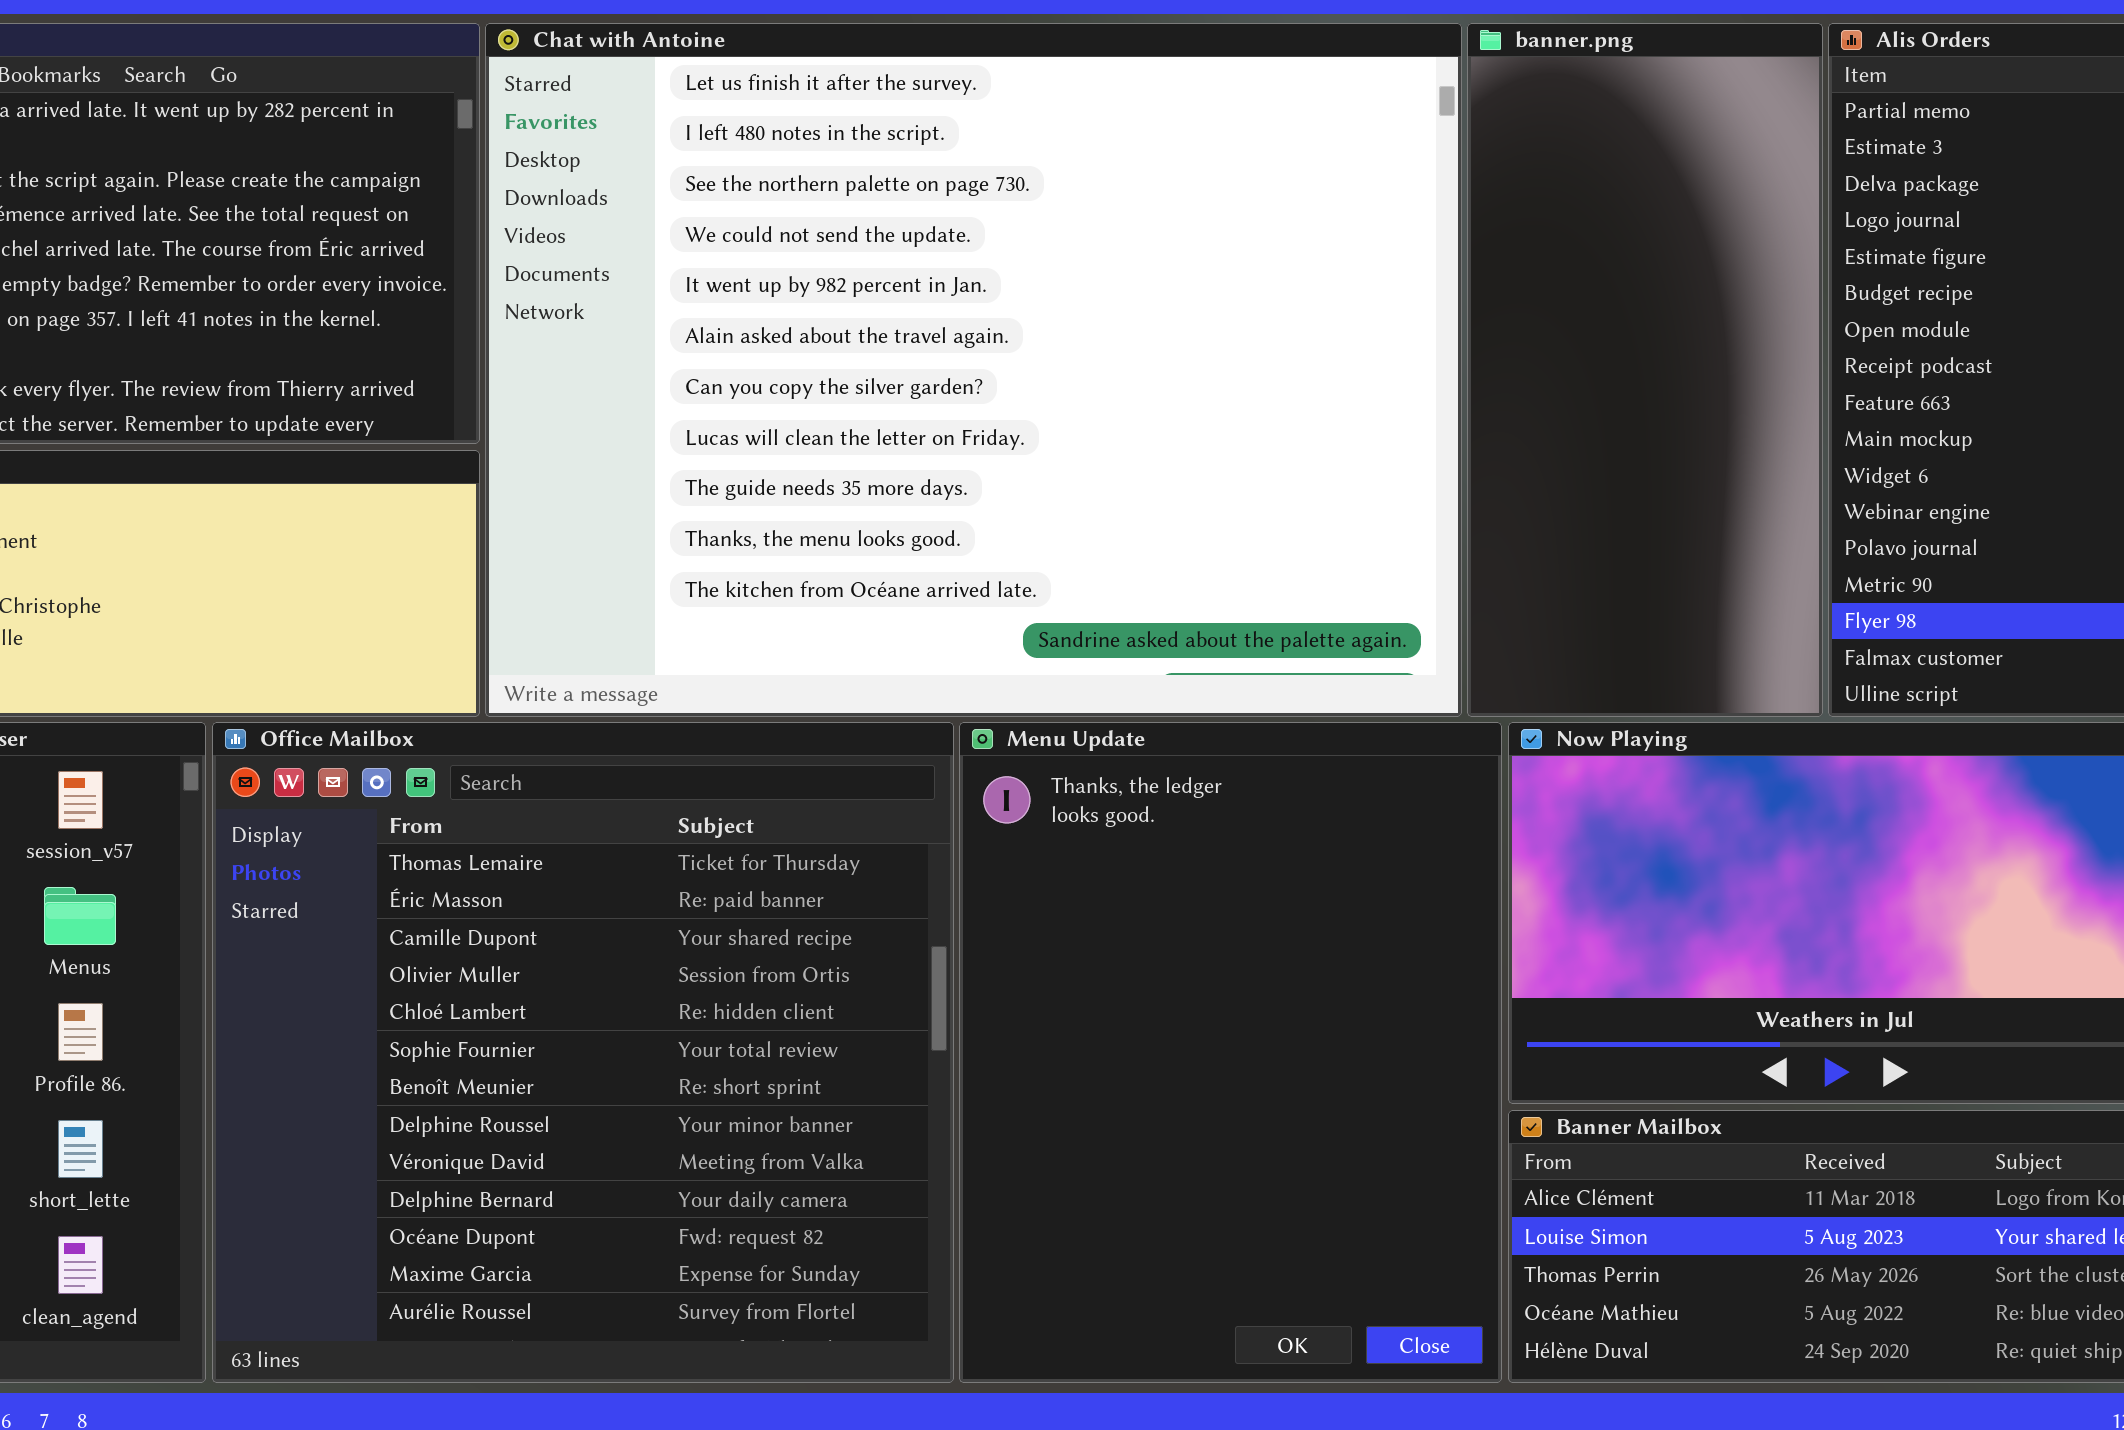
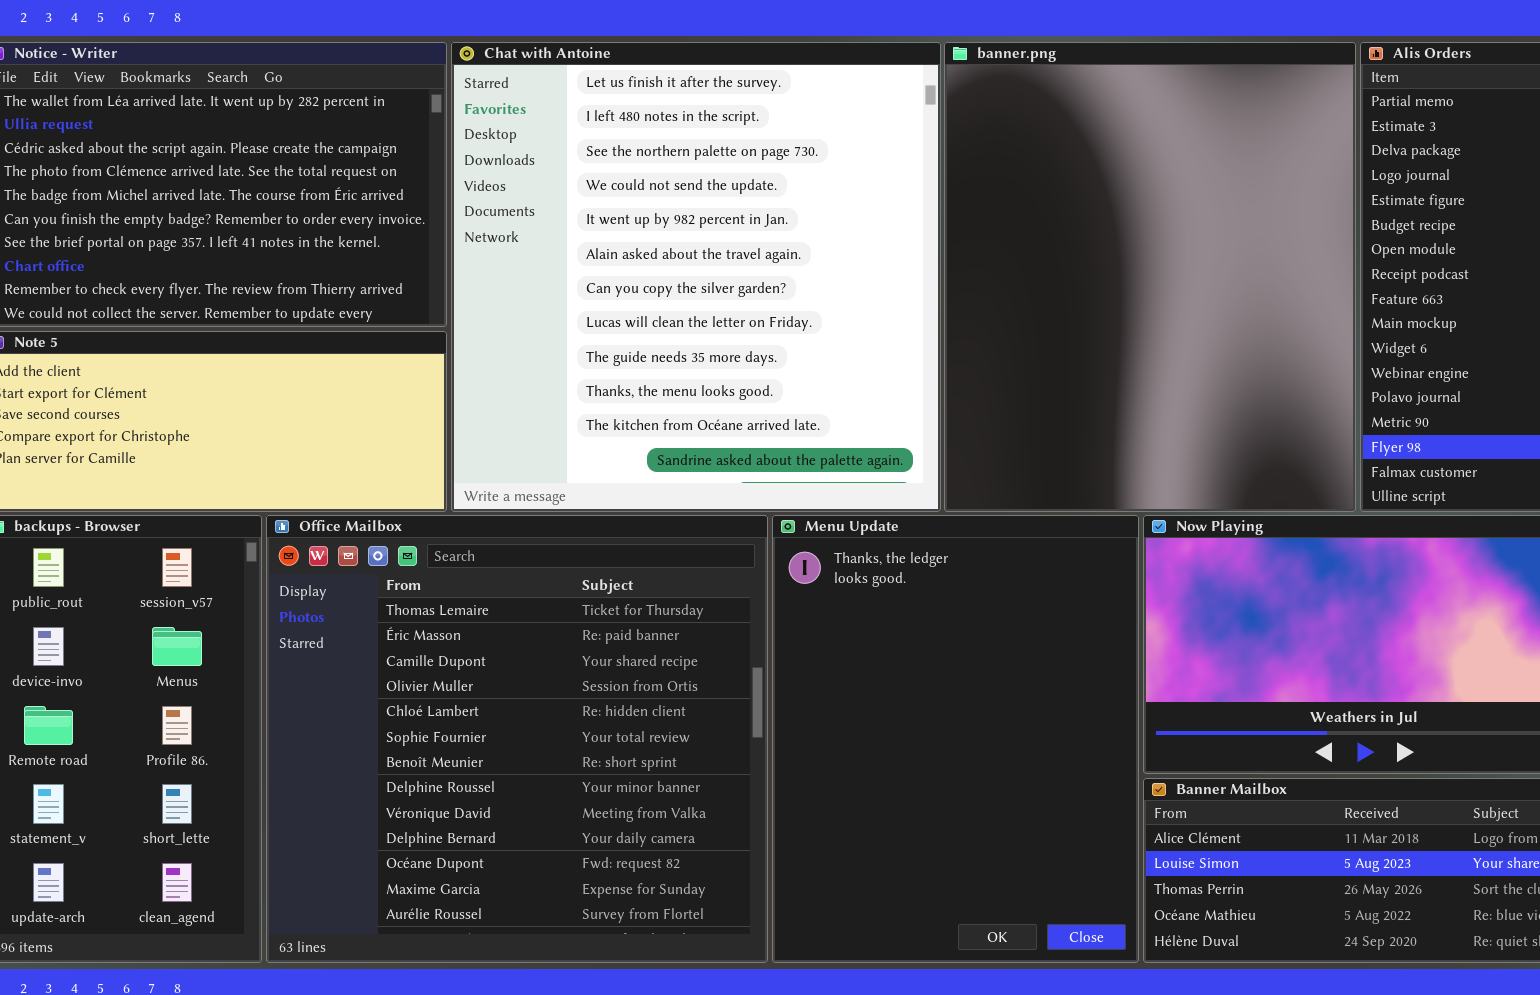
Chat with Antoine: [485,23,1462,717] -> [451,42,941,512], resized
banner.png: [1467,23,1823,717] -> [944,42,1356,512], resized

